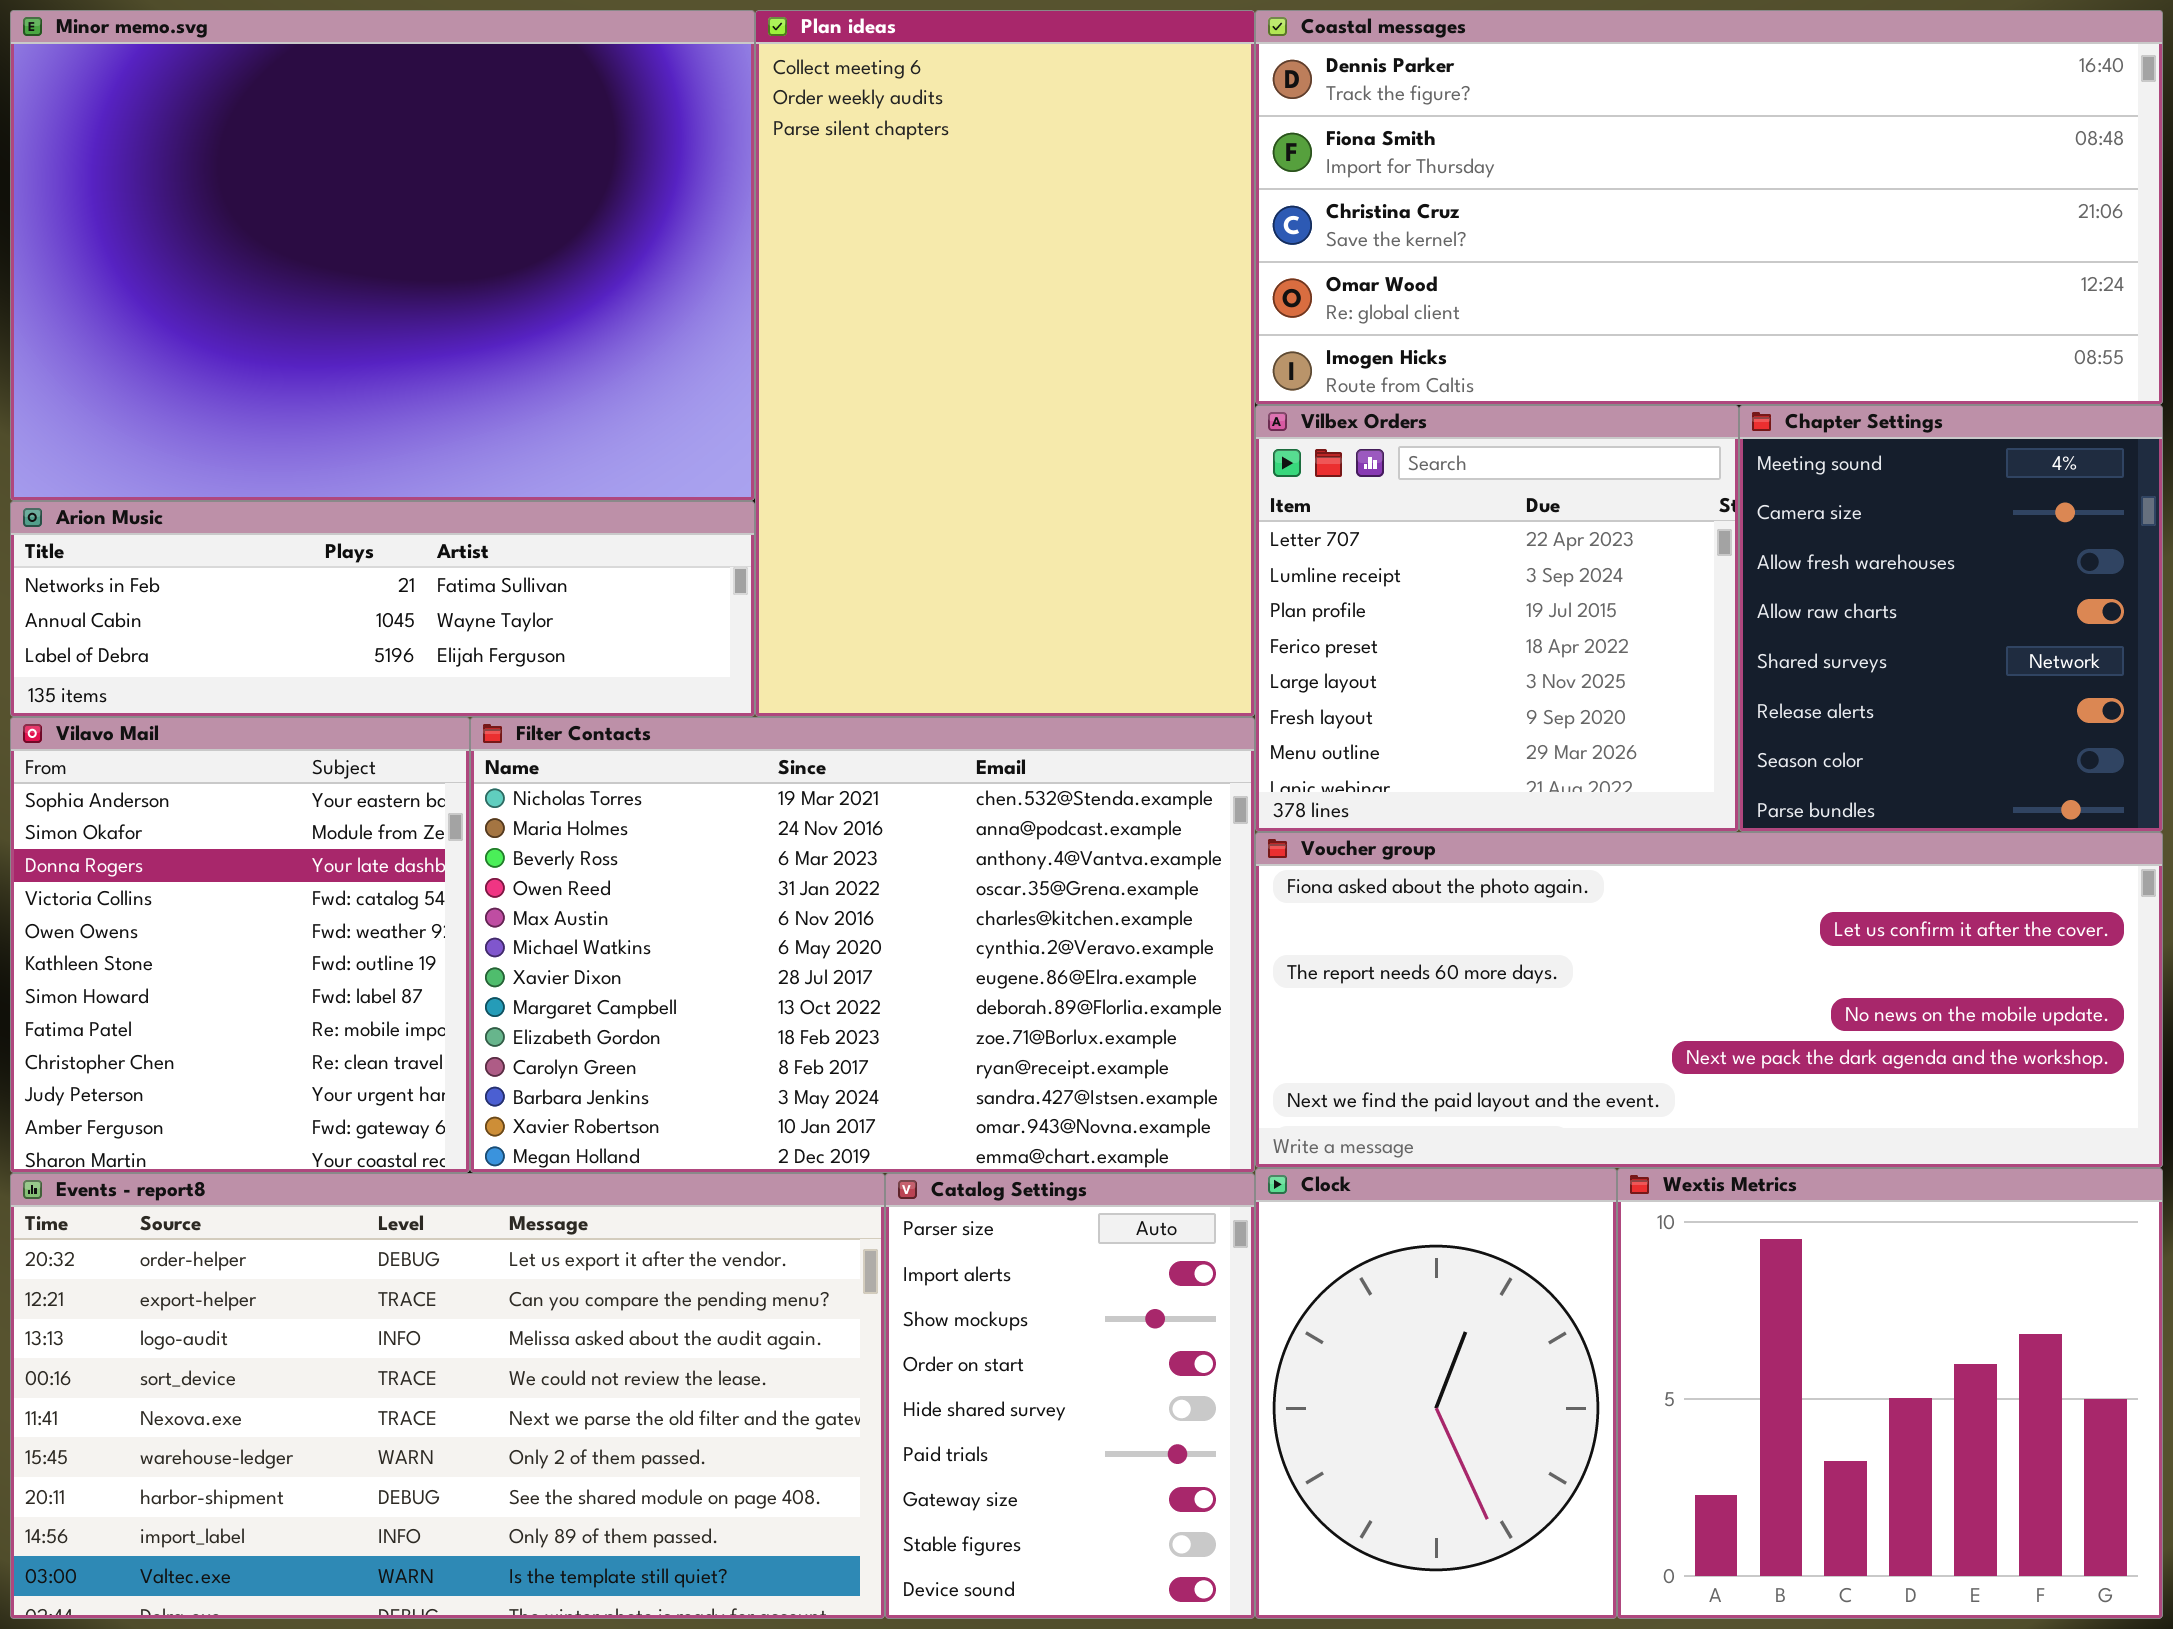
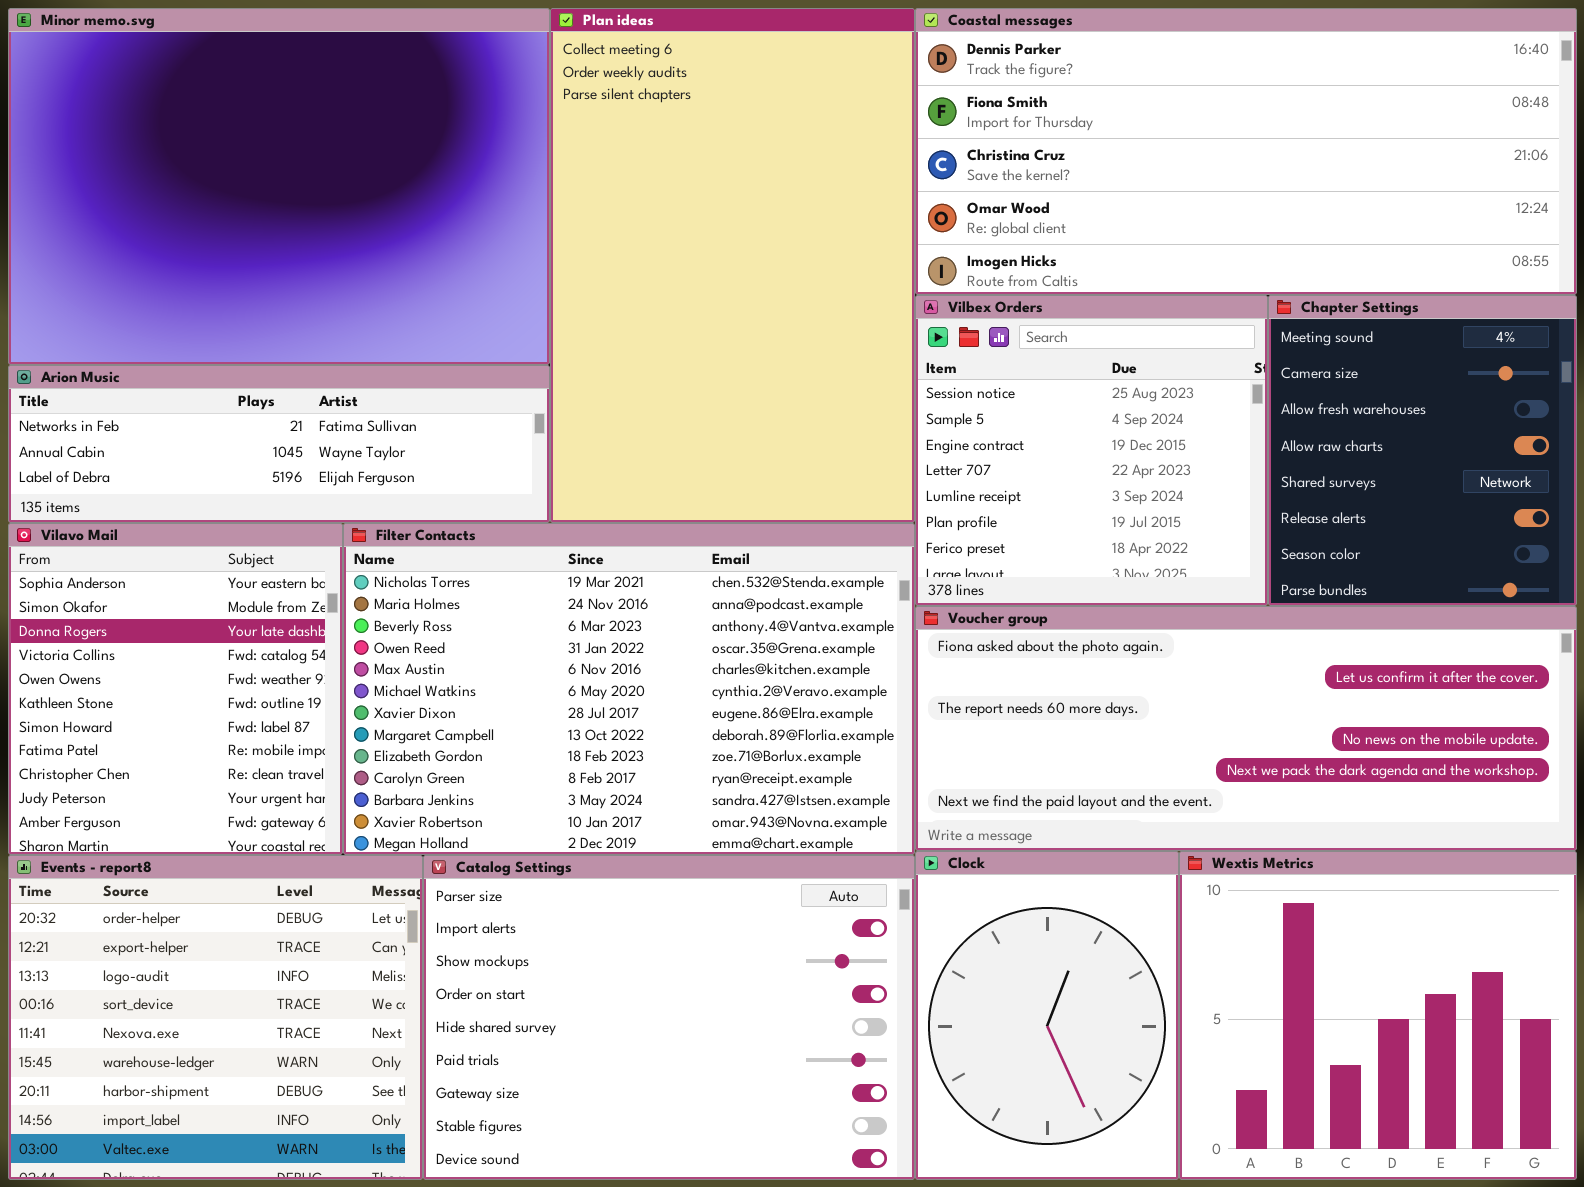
Vilbex Orders: [1255,405,1739,832] -> [915,295,1268,606], scrolled up 3 rows
Events - report8: [10,1173,885,1619] -> [8,855,423,1180], resized
Catalog Settings: [885,1173,1255,1619] -> [423,855,915,1180], resized

